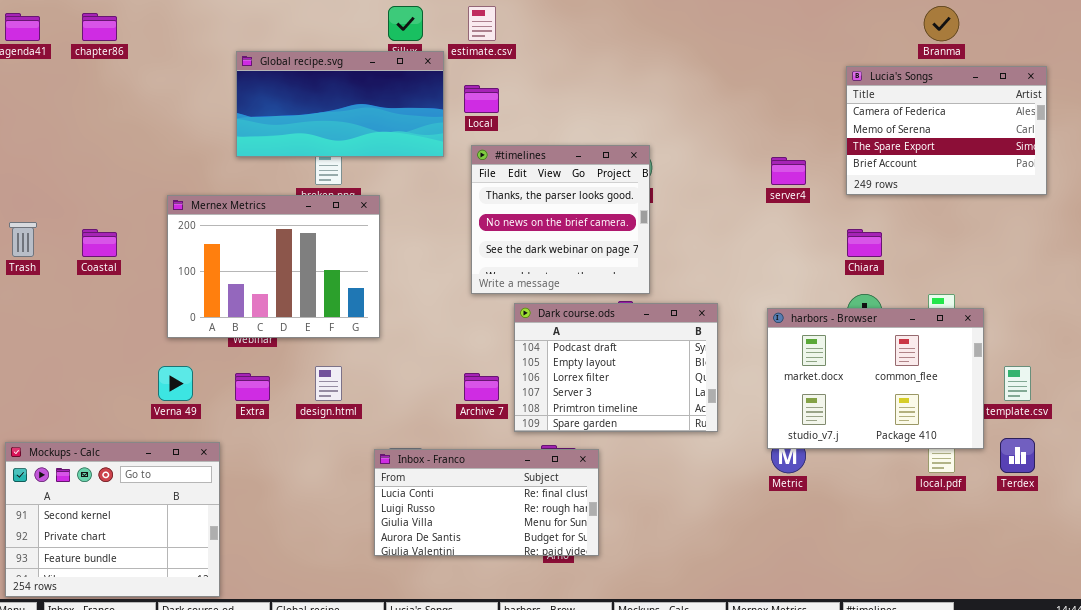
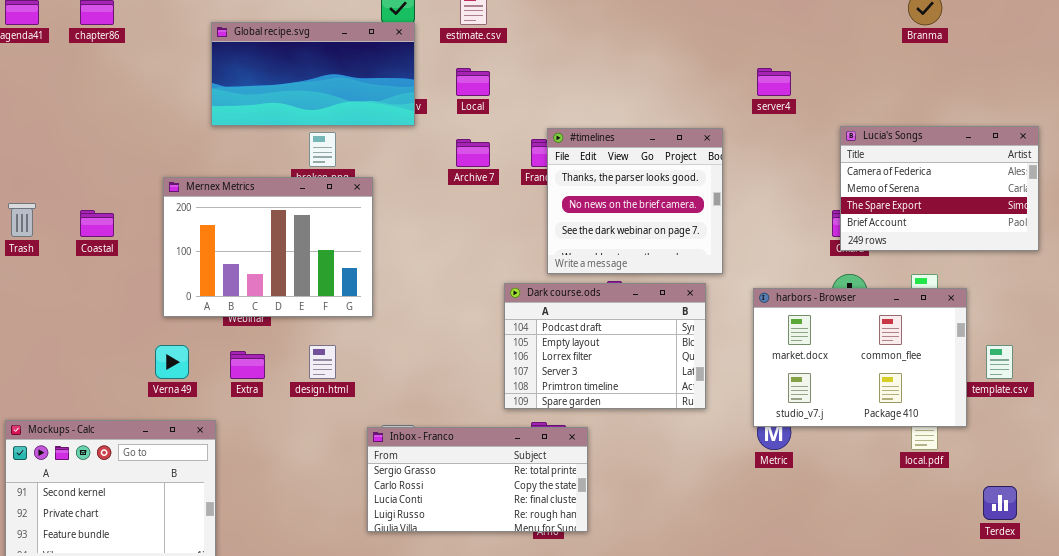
Global recipe.svg: [236,51,444,157] -> [211,22,415,126], moved
Lucia's Songs: [846,66,1047,195] -> [840,126,1039,251], moved
#timelines: [471,145,650,294] -> [547,128,723,274], moved
server4: [771,157,806,185] -> [757,68,791,96], moved
Archive 7: [464,373,499,401] -> [456,139,490,167], moved
Terdex: [1000,438,1035,473] -> [983,486,1017,520], moved
Inbox - Franco: [374,449,599,556] -> [367,427,588,532], scrolled up 2 rows

